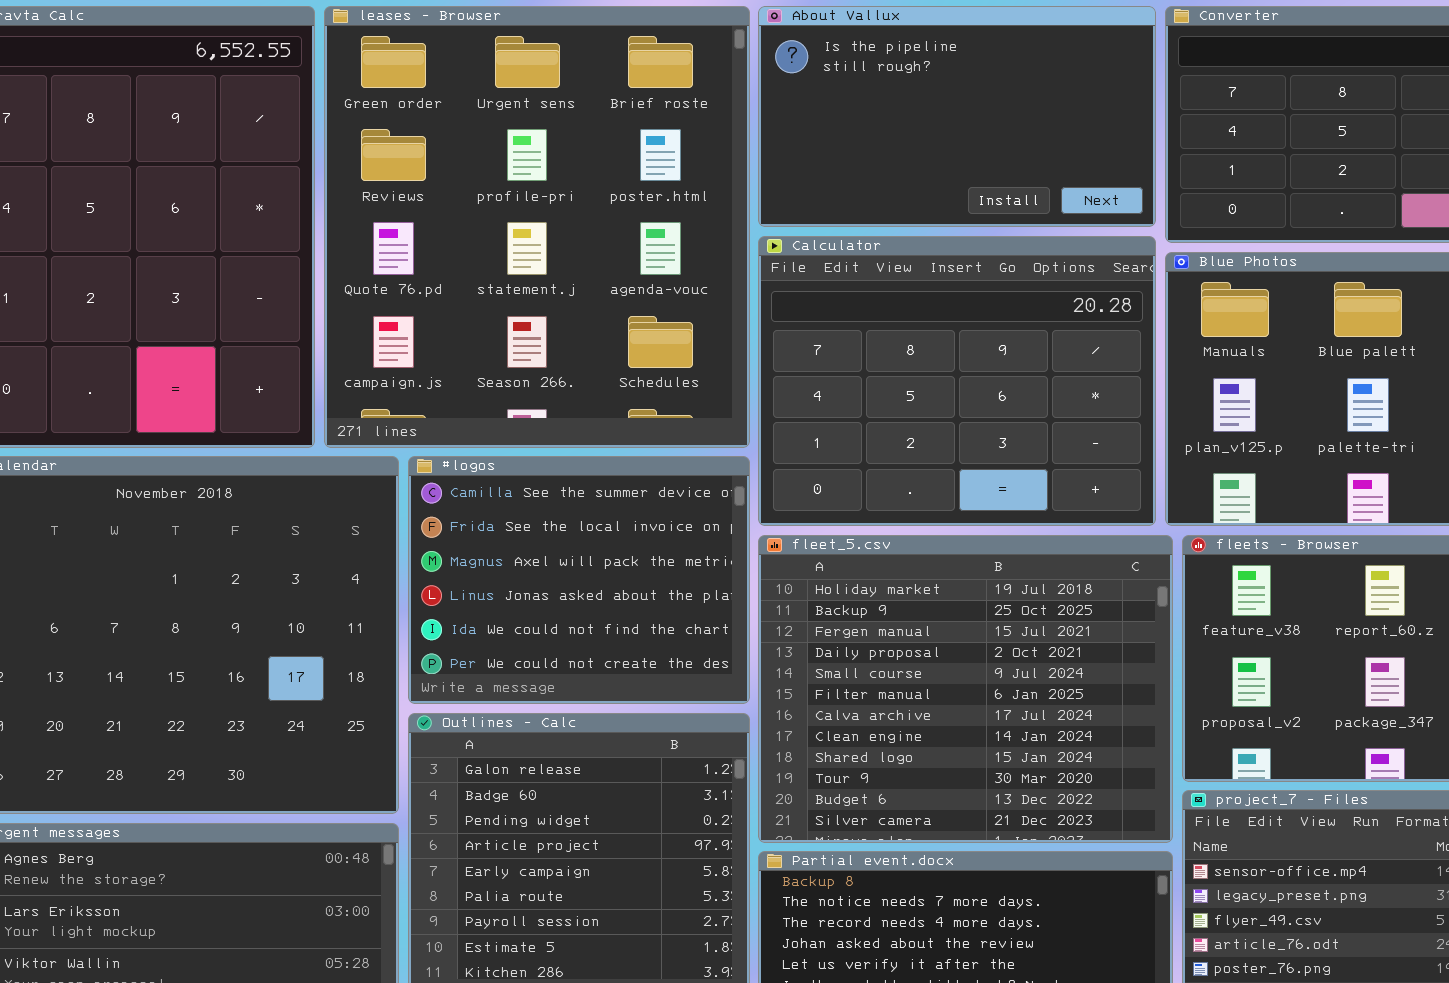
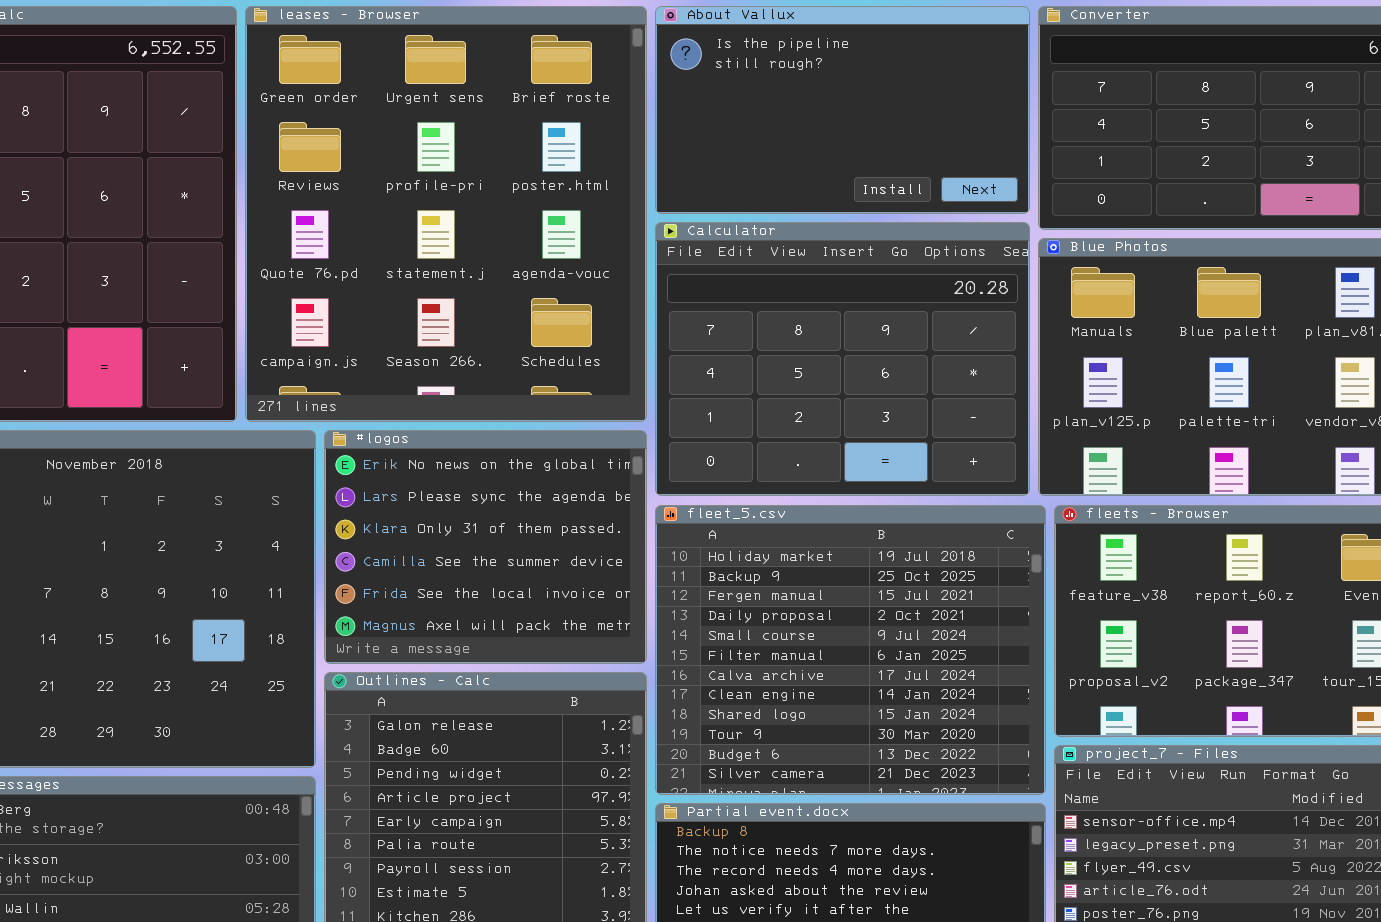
#logos: [408,456,750,704] -> [324,430,647,664], scrolled up 3 rows

